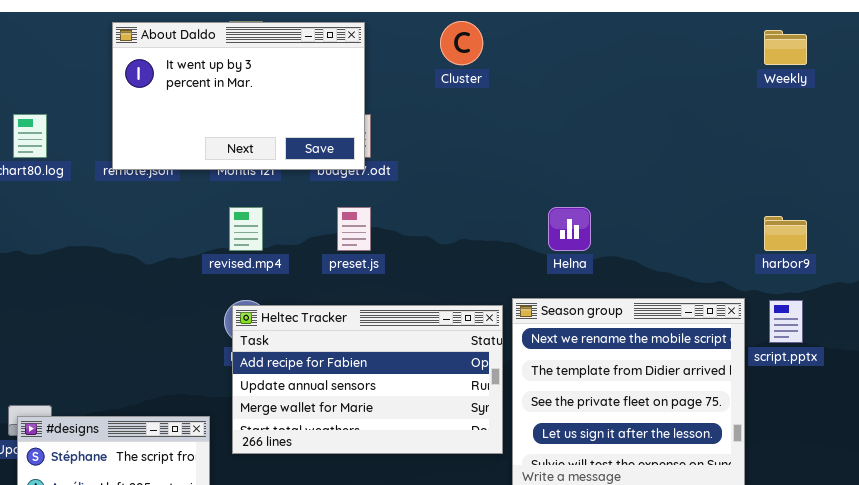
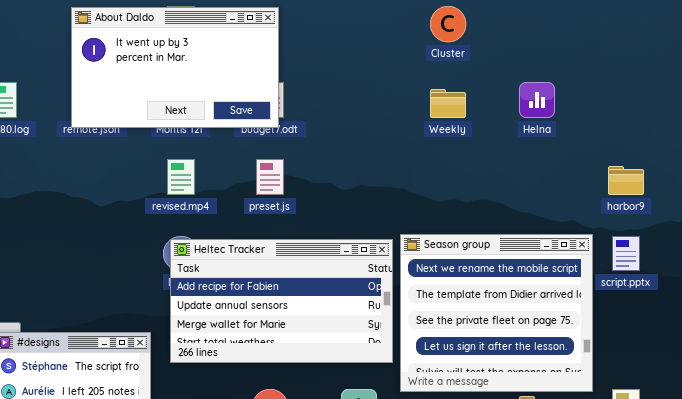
Cluster: [440,21,483,65] -> [430,6,466,42], moved
Weekly: [764,30,807,65] -> [430,89,466,118], moved
Helna: [548,207,591,251] -> [519,82,555,118], moved

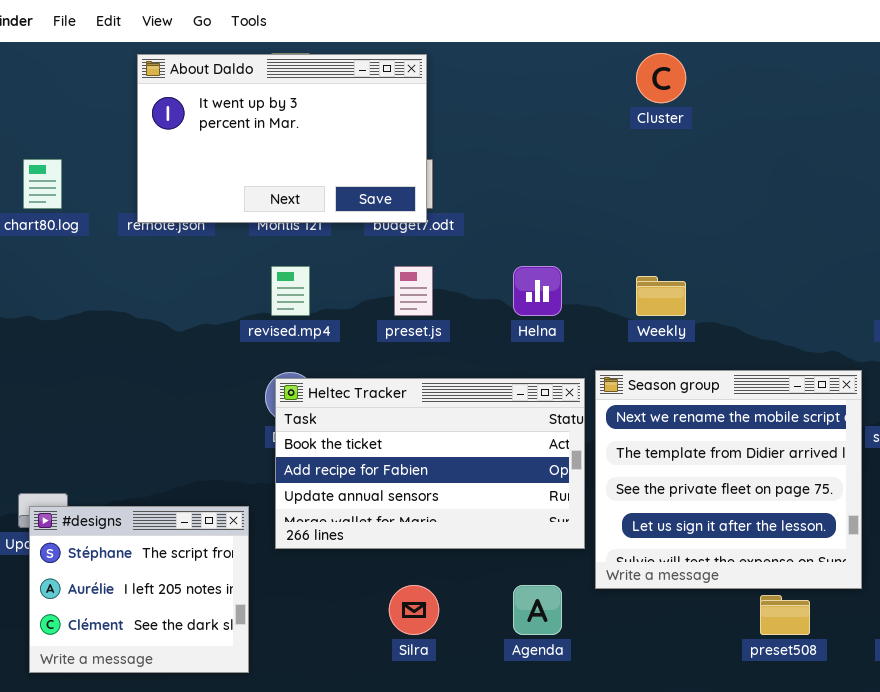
Helna: [519,82,555,118] -> [513,266,562,316], moved
Weekly: [430,89,466,118] -> [636,276,686,316], moved
Heltec Tracker: [170,239,393,363] -> [275,378,585,549], scrolled up 1 row

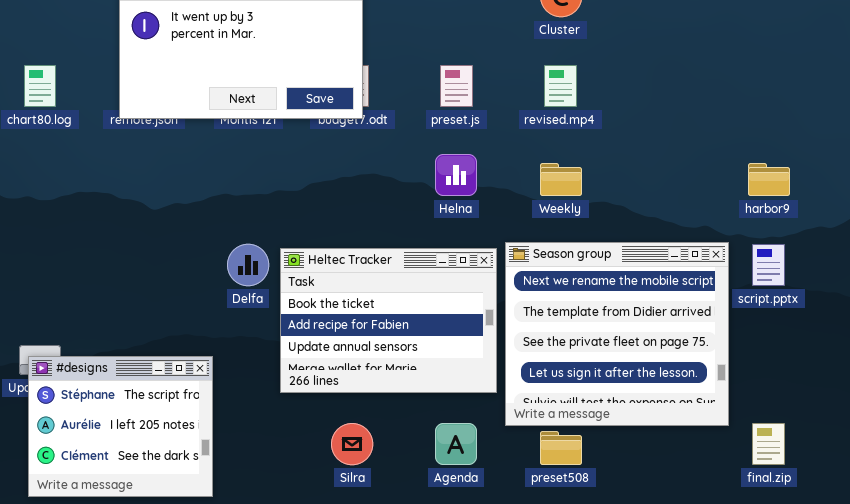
revised.mp4: [271,266,310,316] -> [544,65,577,107], moved
preset.js: [394,266,433,316] -> [440,65,473,107], moved
Heltec Tracker: [275,378,585,549] -> [280,248,497,393], resized
preset508: [760,595,810,635] -> [540,431,582,465], moved

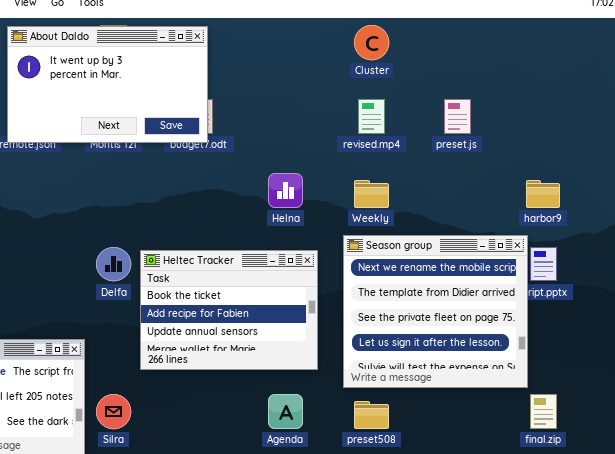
preset.js: [440,65,473,107] -> [444,99,471,134], moved
Season group: [505,242,729,426] -> [343,235,528,388], moved
Silra: [331,423,373,465] -> [96,394,131,429], moved

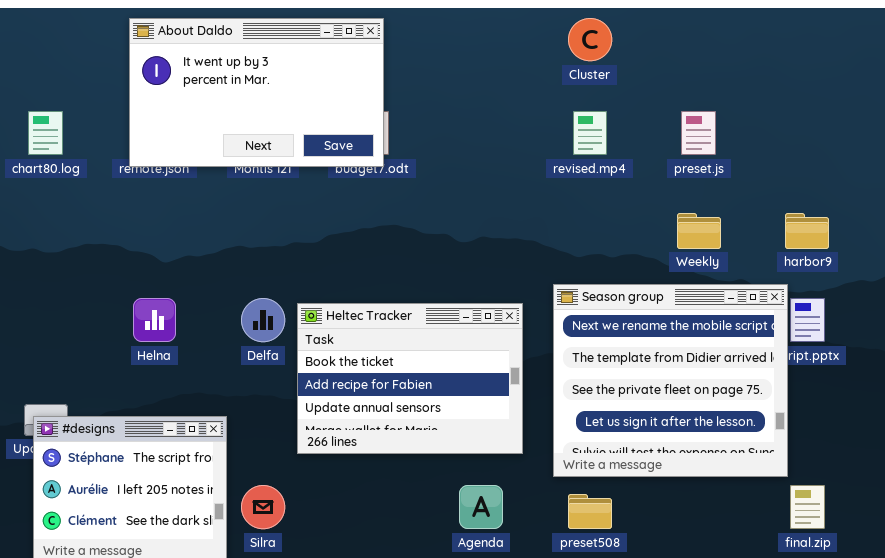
Helna: [268,173,303,208] -> [133,298,176,342], moved
Weekly: [354,180,389,208] -> [677,213,721,249], moved

